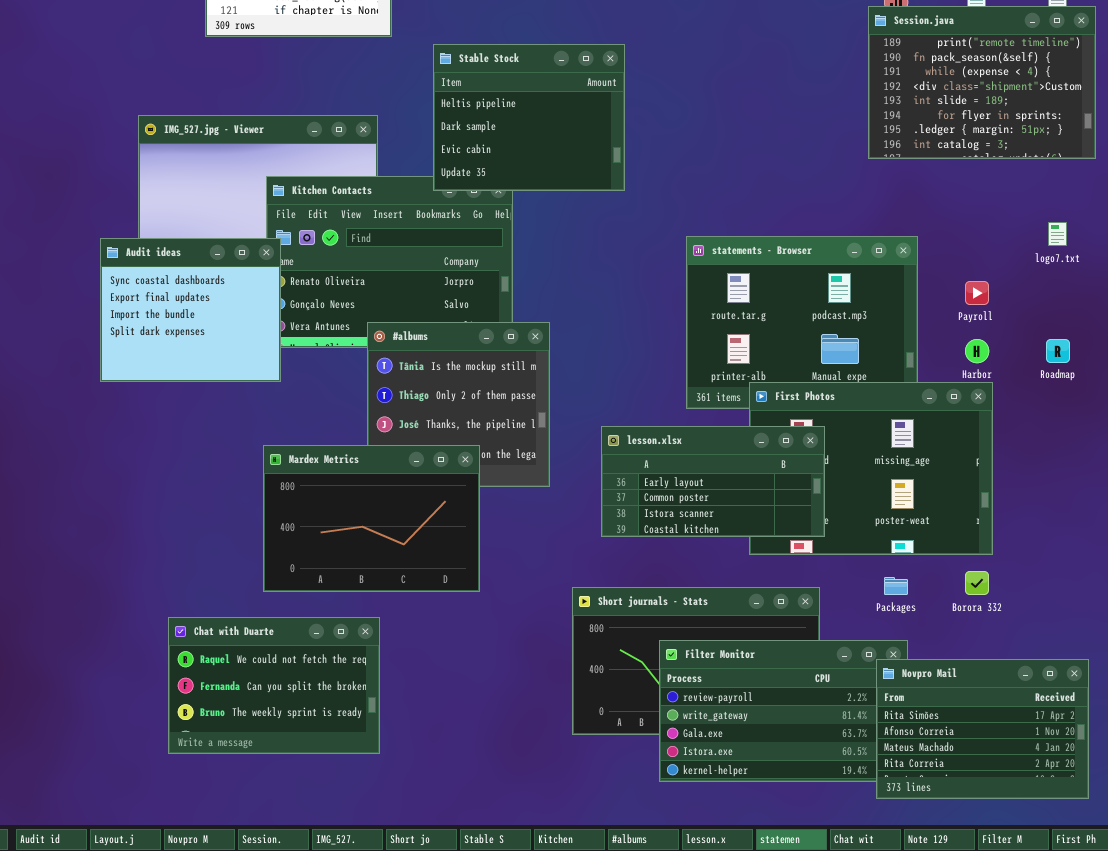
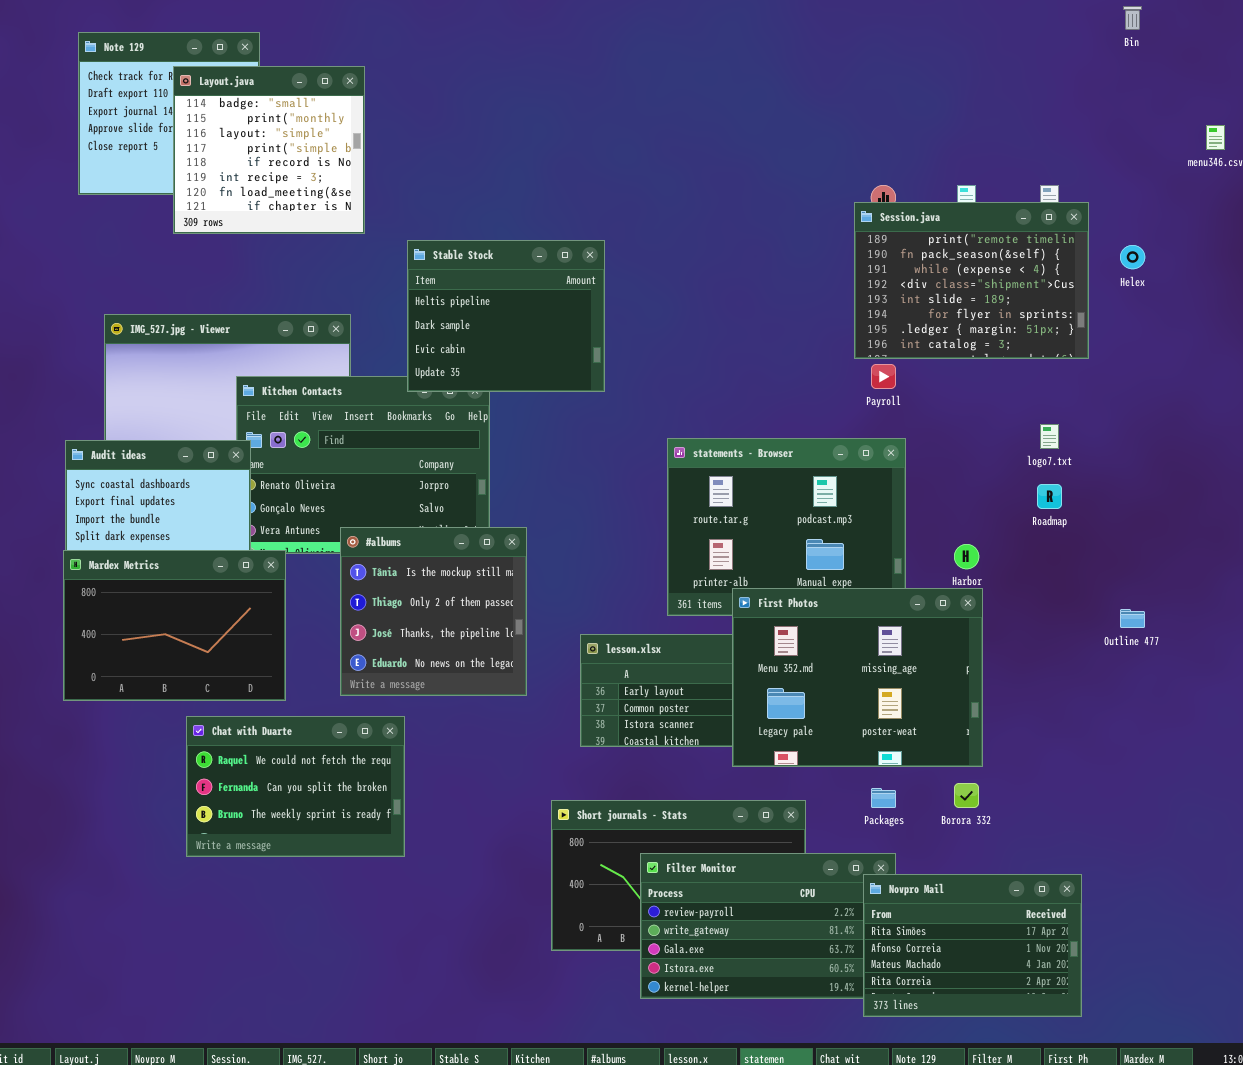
Payroll: [965,281,989,305] -> [871,364,896,389], moved
Roadmap: [1046,339,1070,363] -> [1037,484,1062,509], moved
First Photos: [749,382,993,555] -> [732,588,983,767], raised
Mardex Metrics: [263,445,480,592] -> [63,550,286,701], moved
Chat with Duarte: [168,617,380,754] -> [186,716,405,857], moved

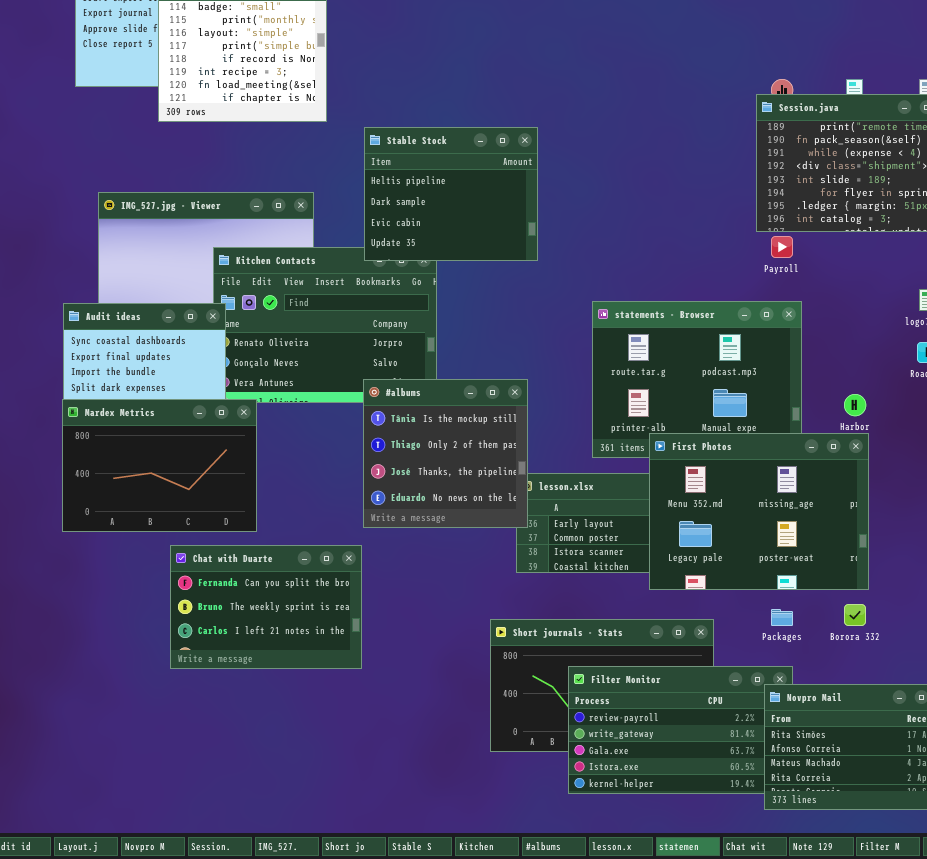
#albums: [340,527,527,696] -> [363,379,528,528], moved
Chat with Duarte: [186,716,405,857] -> [170,545,362,669], scrolled down 1 row

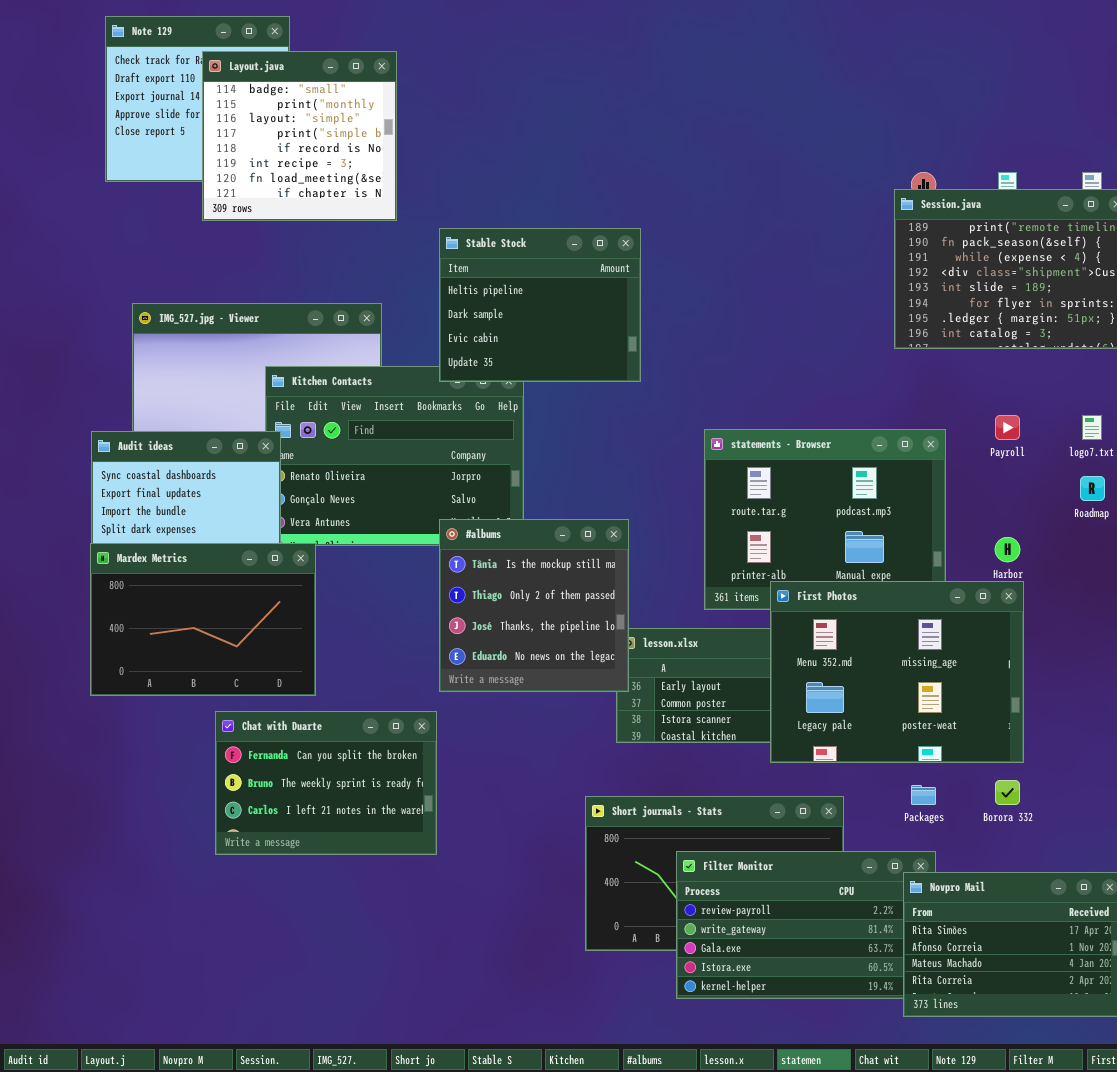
Payroll: [771,236,793,258] -> [995,415,1020,440], moved

